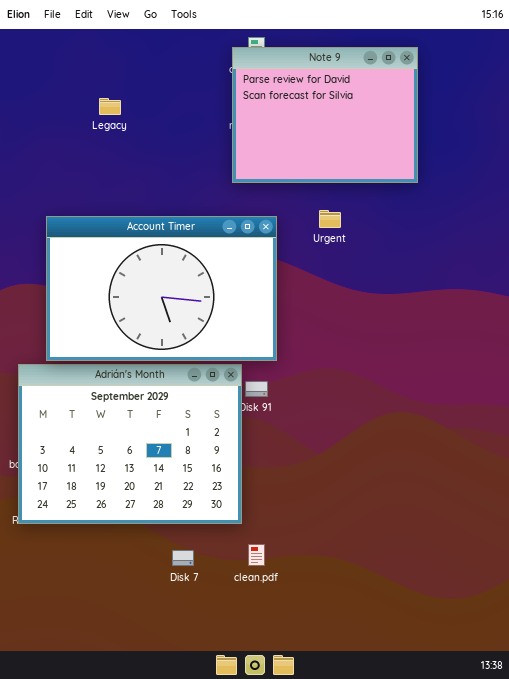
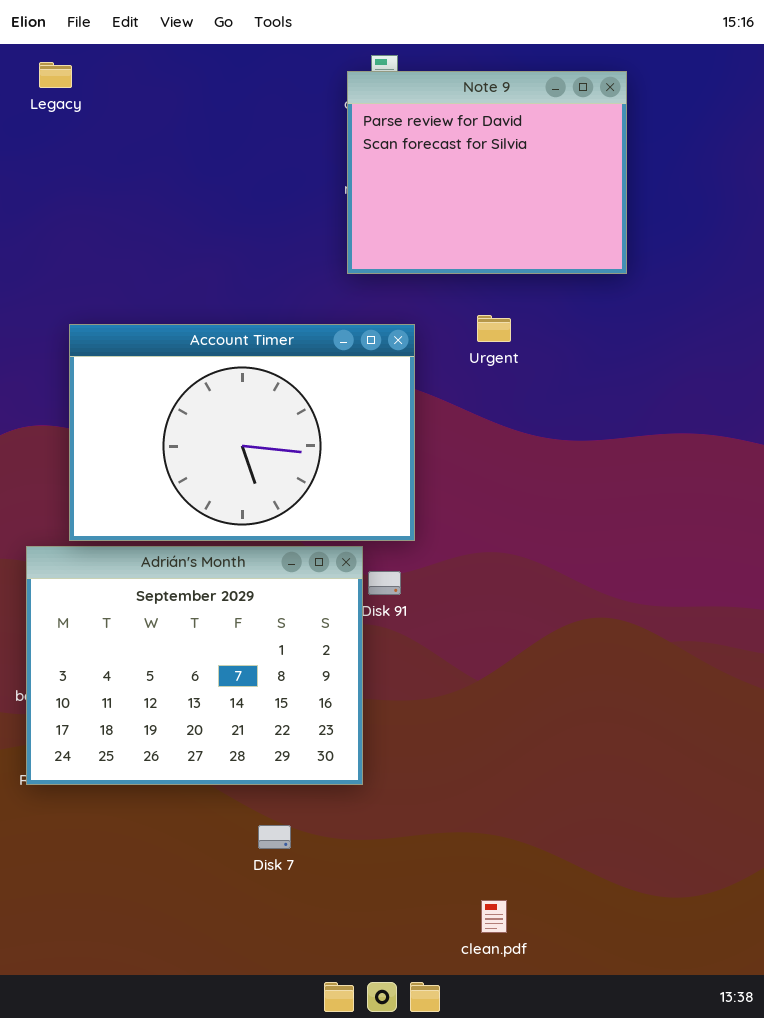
Legacy: [99,98,121,115] -> [39,62,72,88], moved
clean.pdf: [248,544,265,566] -> [481,900,507,933], moved

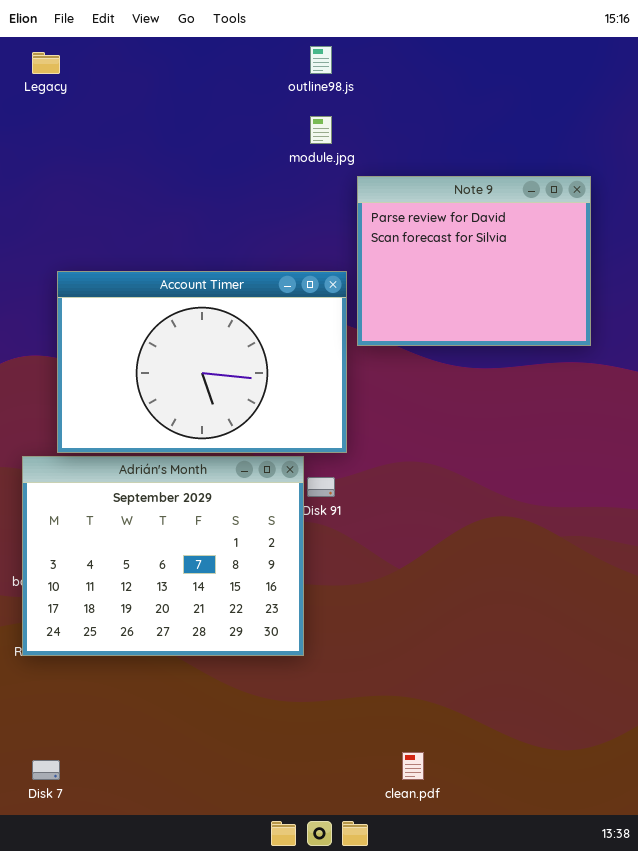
Note 9: [347,71,627,274] -> [357,176,591,346], moved
Disk 7: [258,825,291,849] -> [32,760,60,780], moved

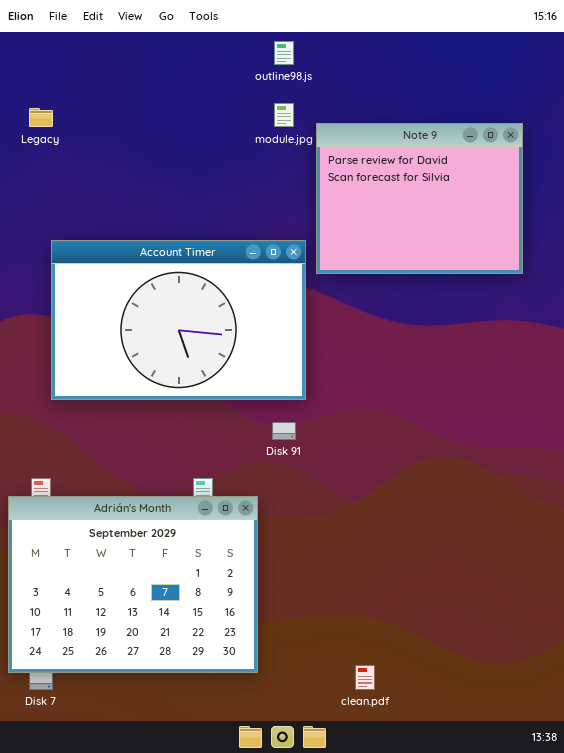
Legacy: [32,52,60,74] -> [29,108,53,127], moved
Note 9: [357,176,591,346] -> [316,123,523,274], moved
Adrián's Month: [22,456,304,656] -> [8,496,258,673], moved

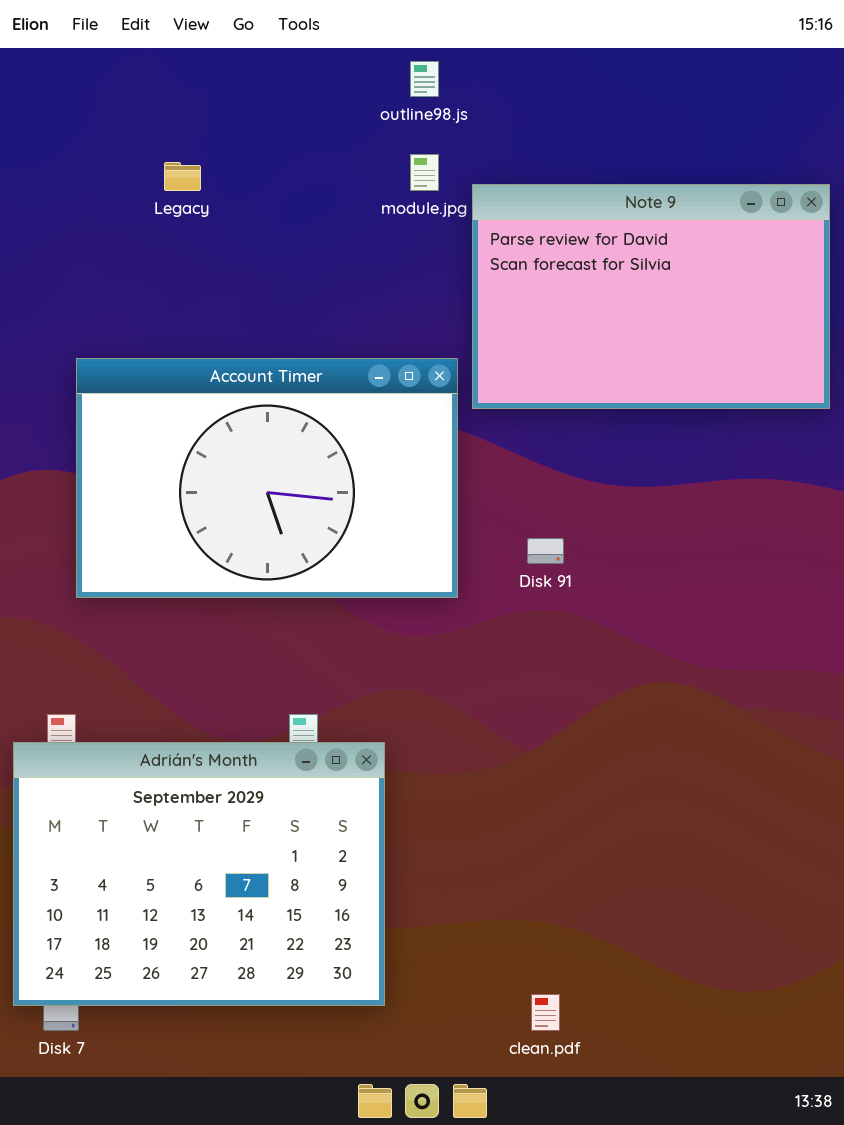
Legacy: [29,108,53,127] -> [164,162,201,191], moved
Note 9: [316,123,523,274] -> [472,184,830,409], resized
Disk 91: [272,422,296,440] -> [527,538,564,564], moved

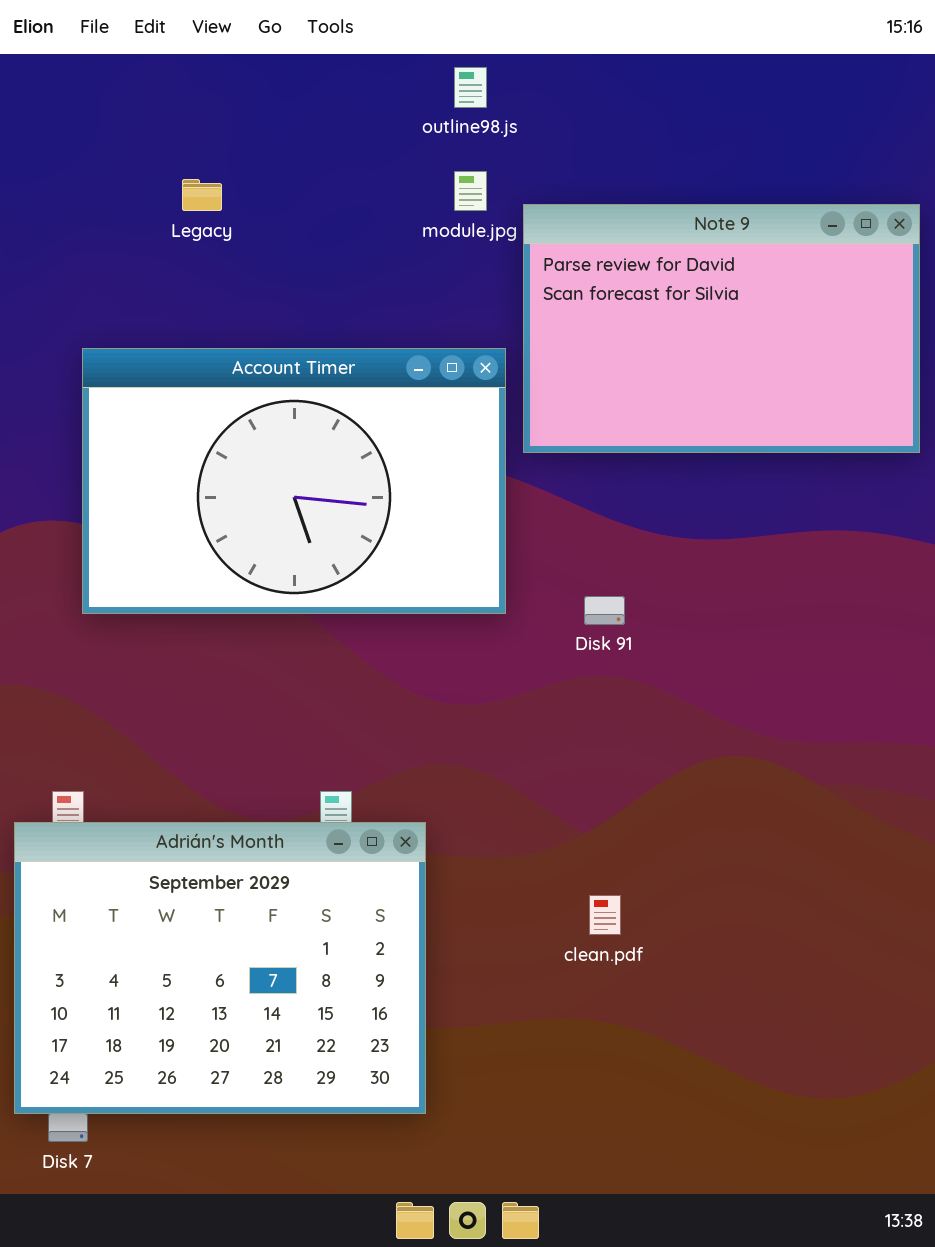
Account Timer: [76,358,458,598] -> [82,348,506,614], moved
clean.pdf: [531,994,560,1031] -> [589,895,621,935], moved

